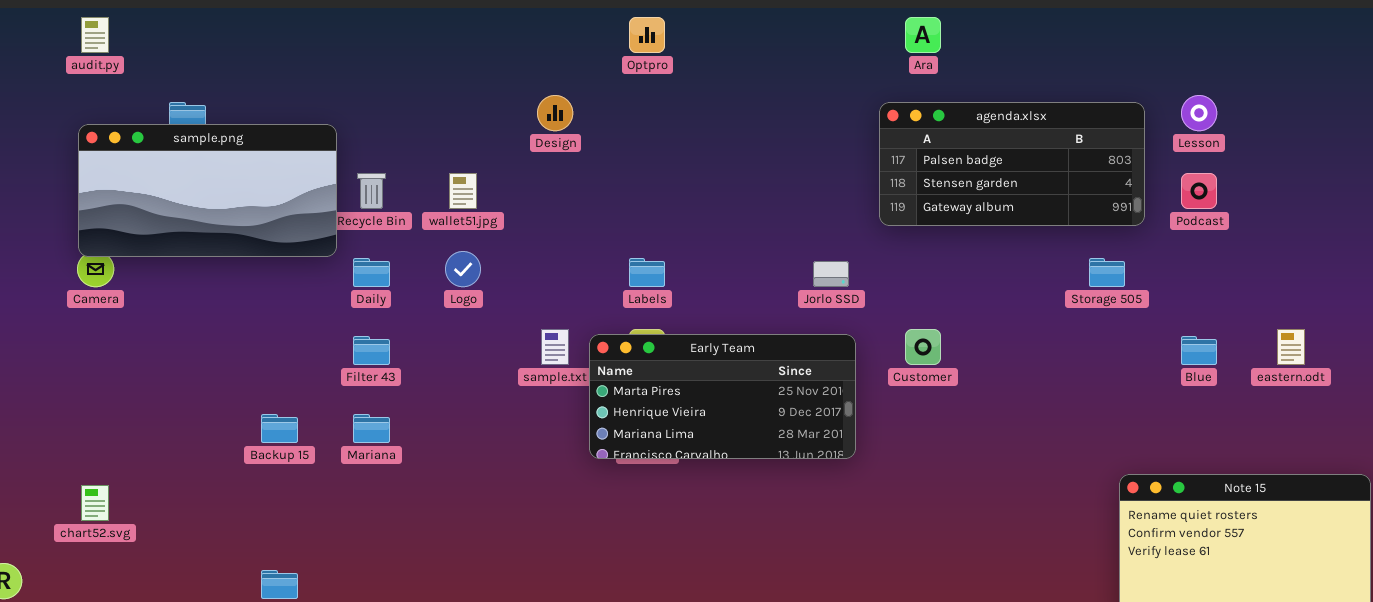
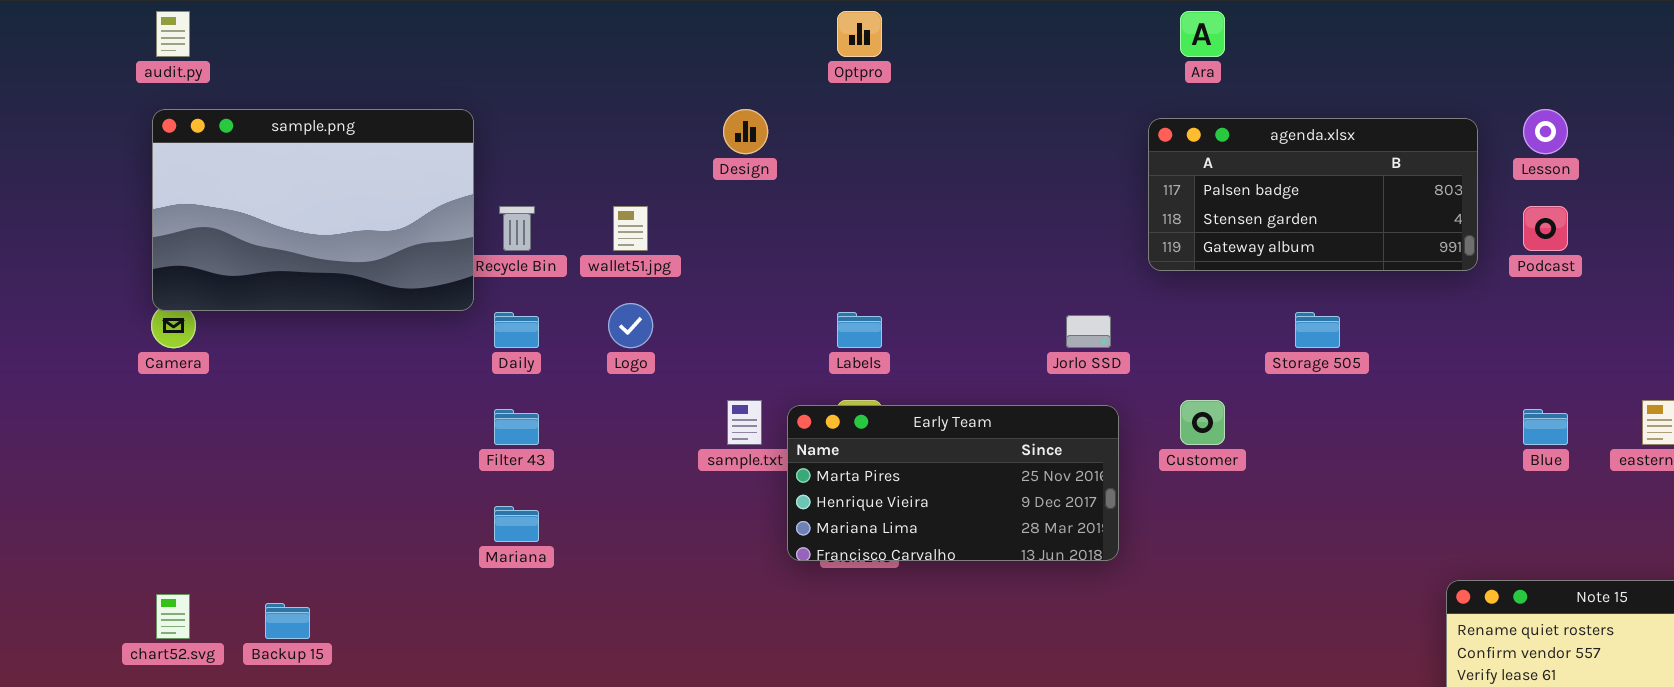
sample.png: [78,124,337,257] -> [152,109,474,311], resized
Storage 505: [1089,258,1125,287] -> [1295,312,1340,348], moved
Backup 15: [261,414,298,443] -> [265,603,310,639], moved

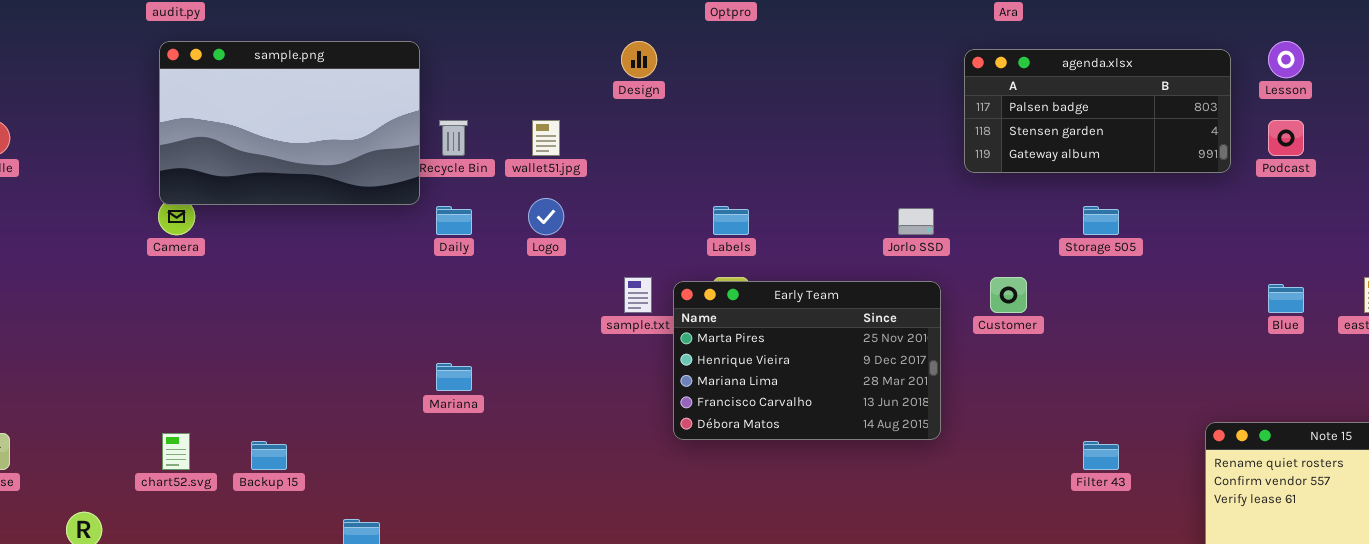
Early Team: [787,405,1119,561] -> [673,281,941,440], resized
Filter 43: [494,409,539,445] -> [1083,441,1119,470], moved

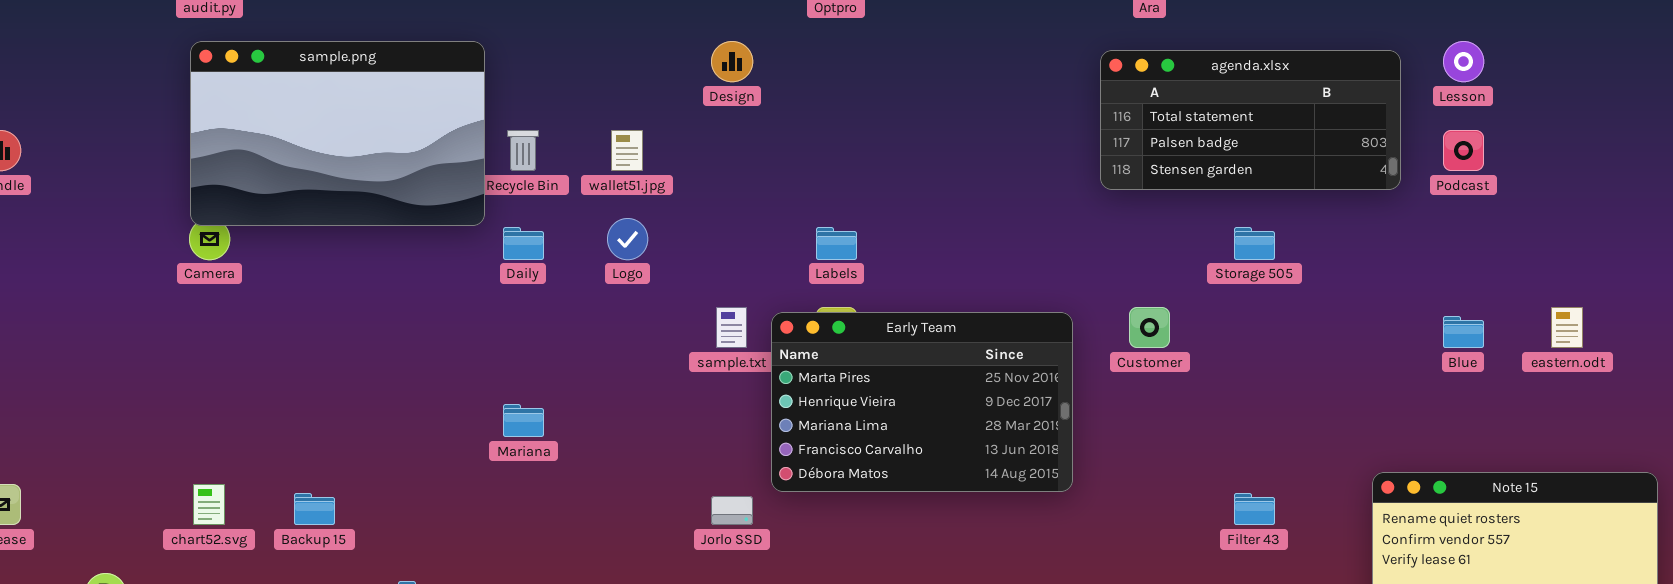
agenda.xlsx: [964,49,1231,173] -> [1100,50,1401,190], scrolled up 1 row
Jorlo SSD: [898,208,934,235] -> [711,496,753,525], moved

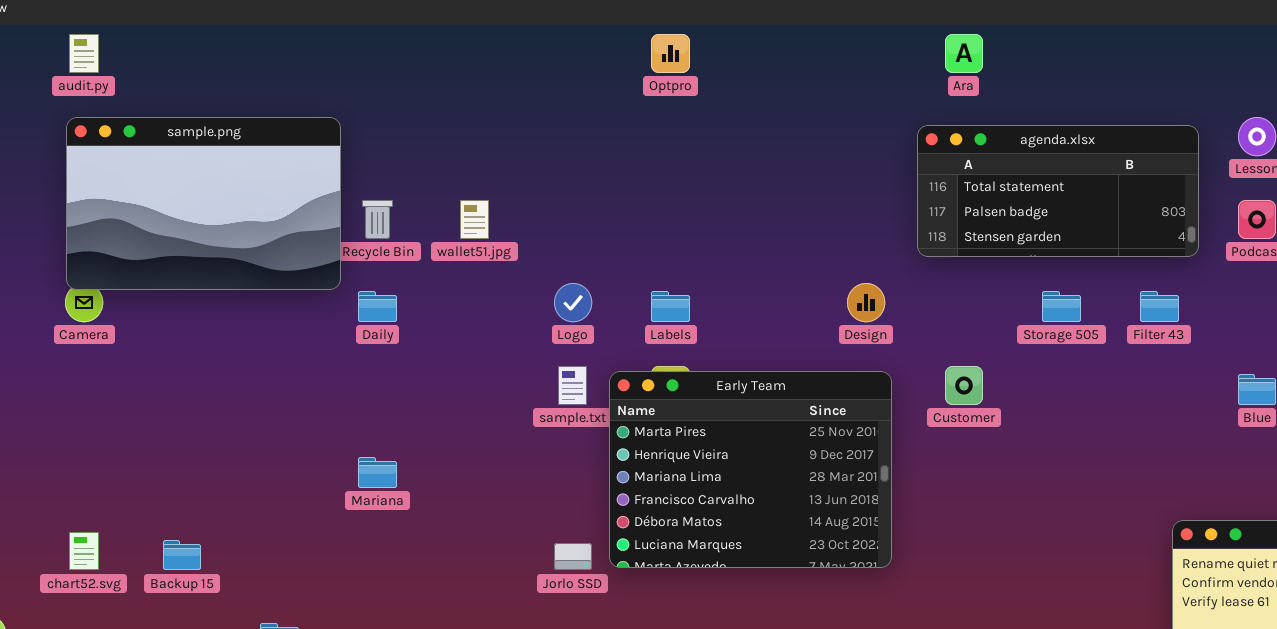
Design: [711,41,753,82] -> [847,283,885,322], moved
Logo: [607,218,648,260] -> [554,283,592,322], moved
Early Team: [771,312,1073,492] -> [609,371,892,568], resized
Filter 43: [1234,493,1275,525] -> [1140,291,1179,322], moved

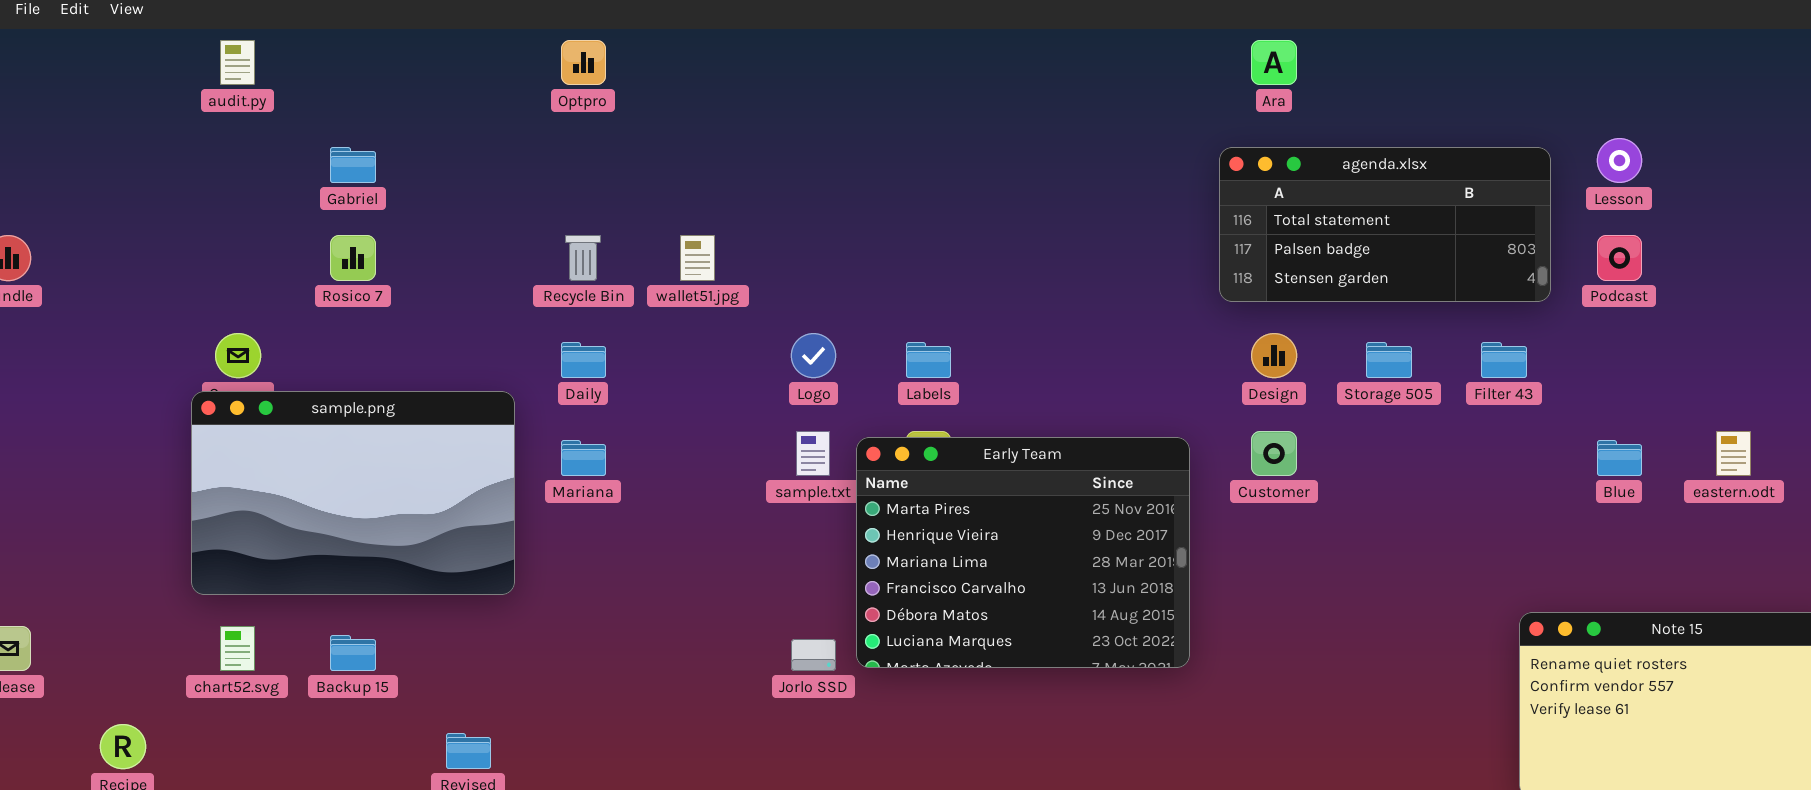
Optpro: [651,34,690,73] -> [561,40,606,85], moved
sample.png: [66,117,341,290] -> [191,391,515,595], moved
Design: [847,283,885,322] -> [1251,333,1297,378], moved
Mariana: [358,457,397,488] -> [561,440,606,476], moved

